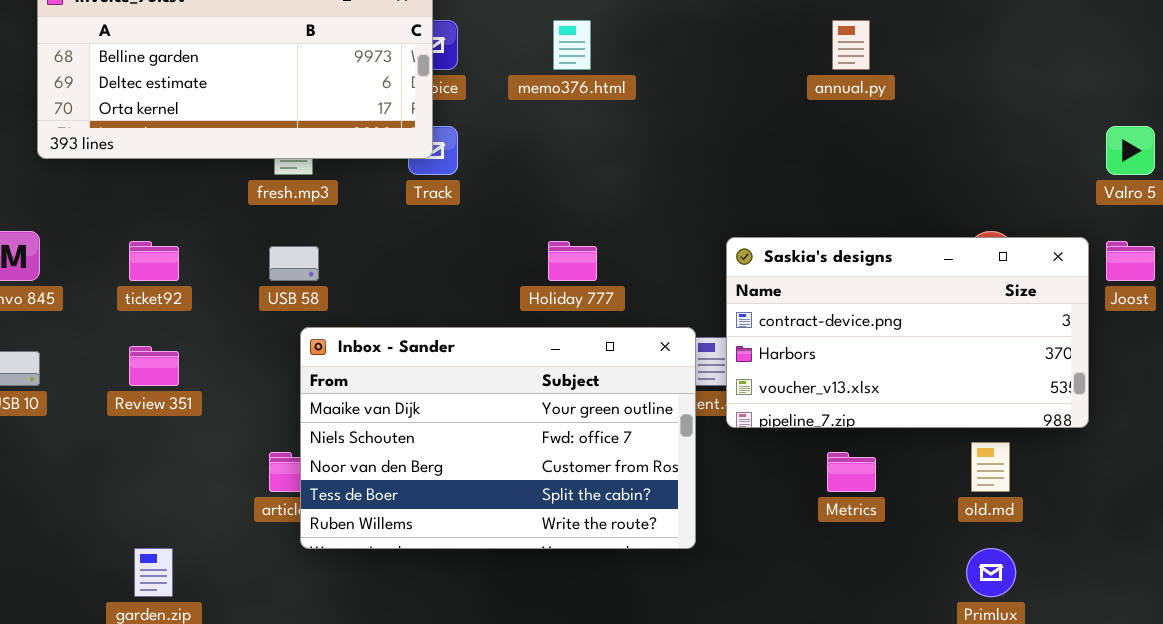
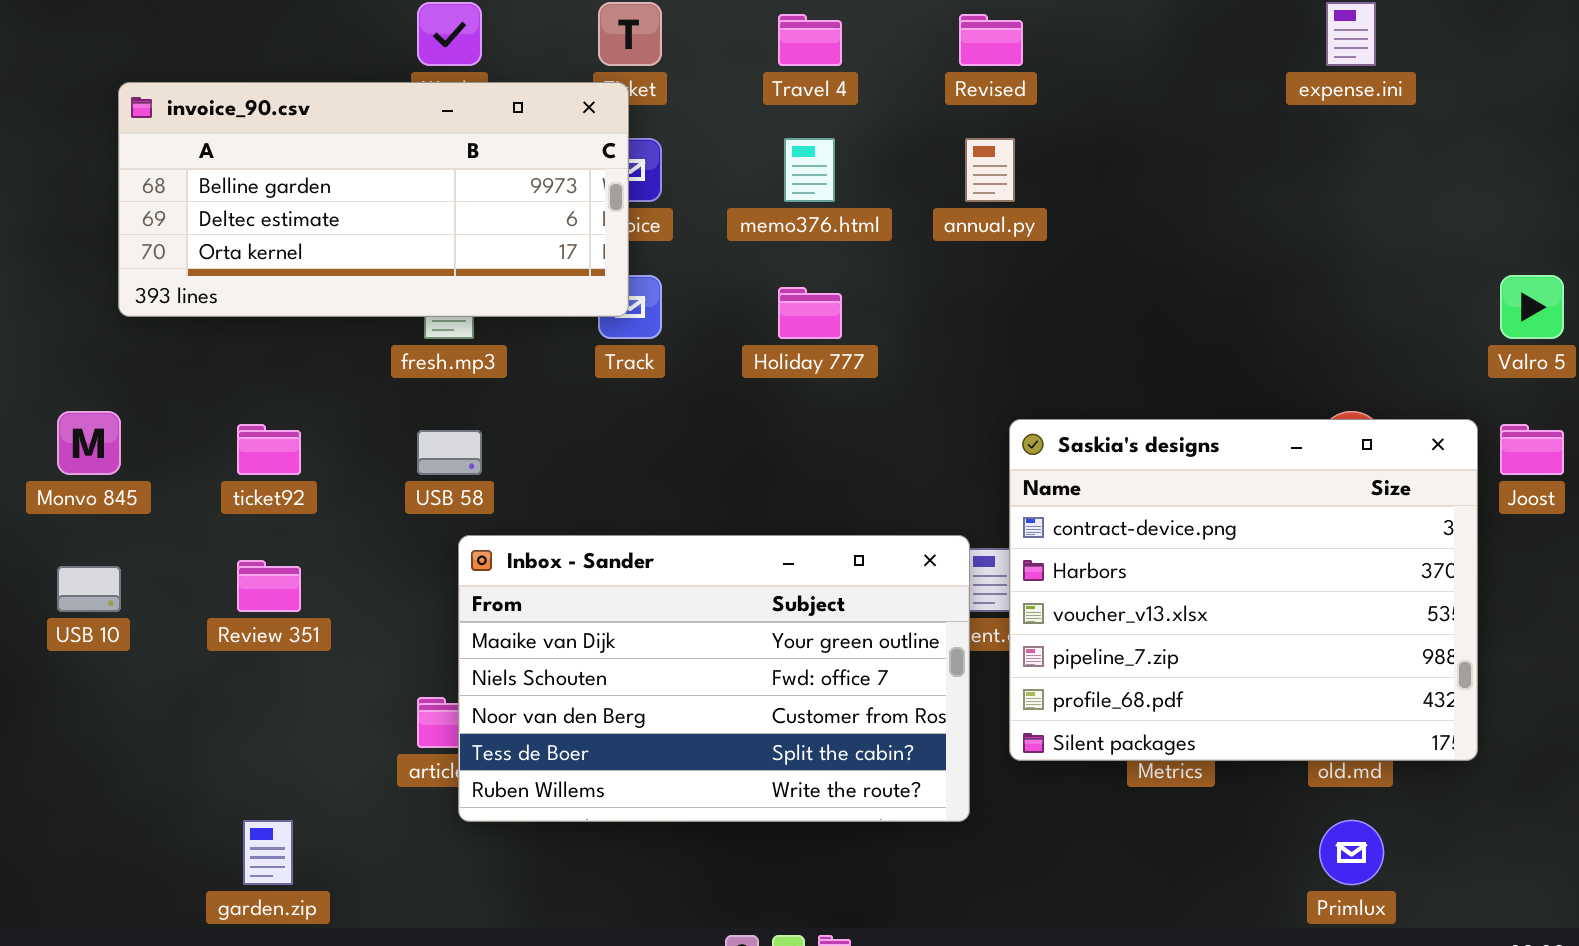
annual.py: [832,20,870,70] -> [965,138,1015,202], moved
Saskia's designs: [726,237,1089,428] -> [1009,419,1478,761], resized
Holiday 777: [548,241,597,281] -> [778,287,842,339], moved

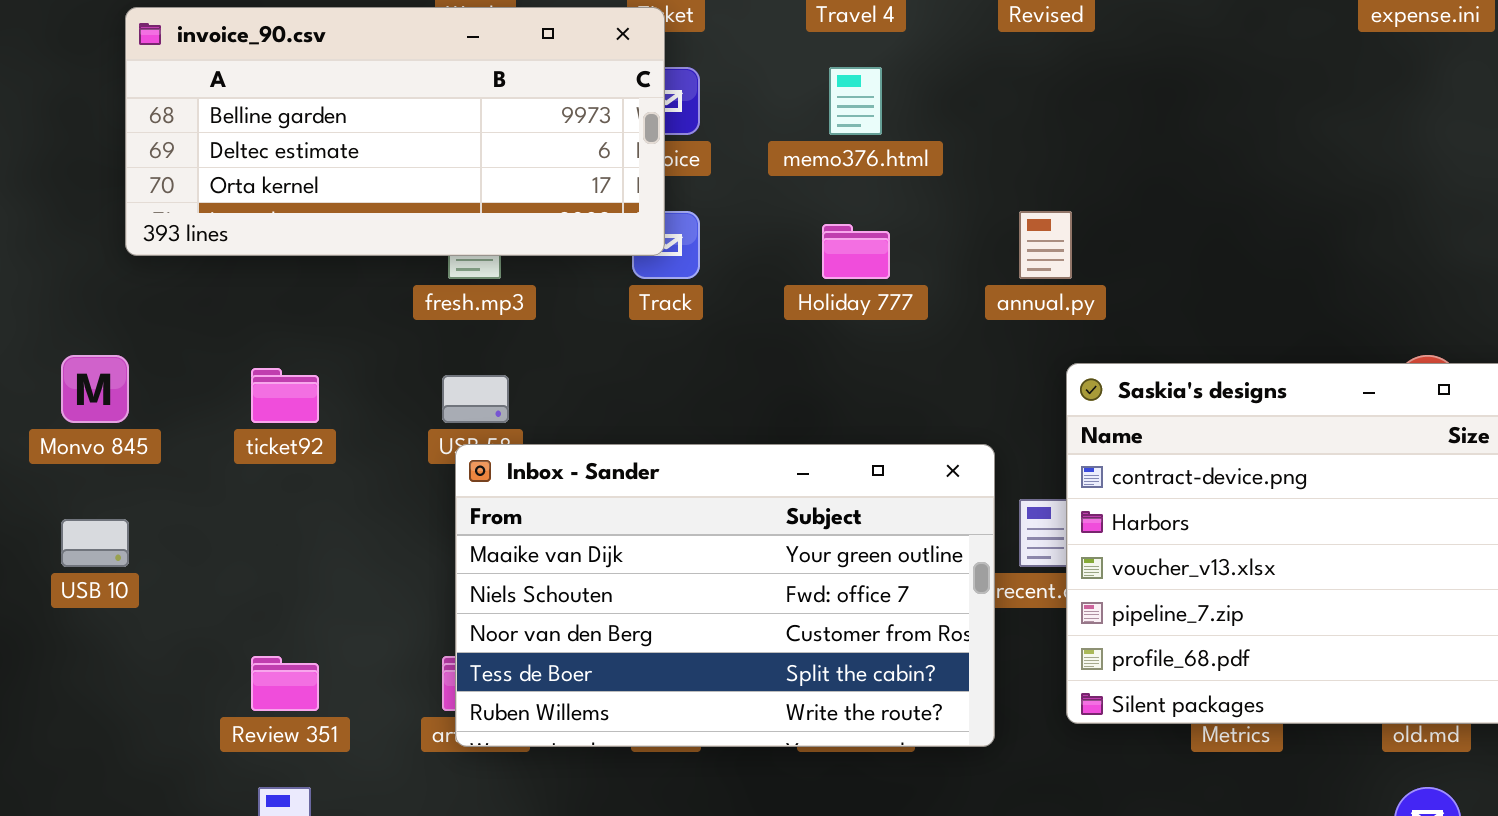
annual.py: [965,138,1015,202] -> [1019,211,1072,279], moved
Inbox - Sander: [458,535,970,822] -> [455,444,995,747], moved
Review 351: [237,560,301,612] -> [251,656,319,711], moved

